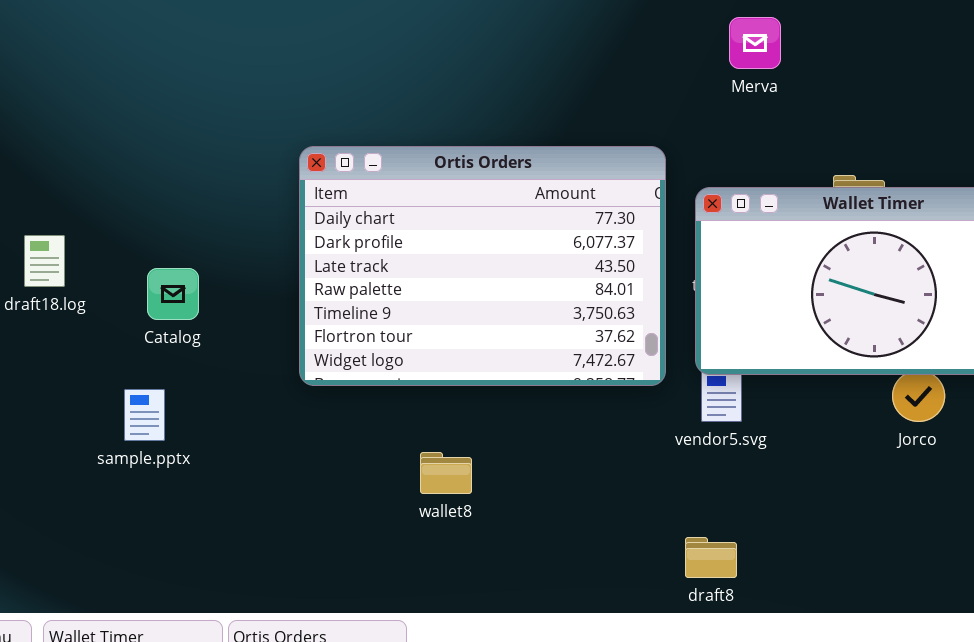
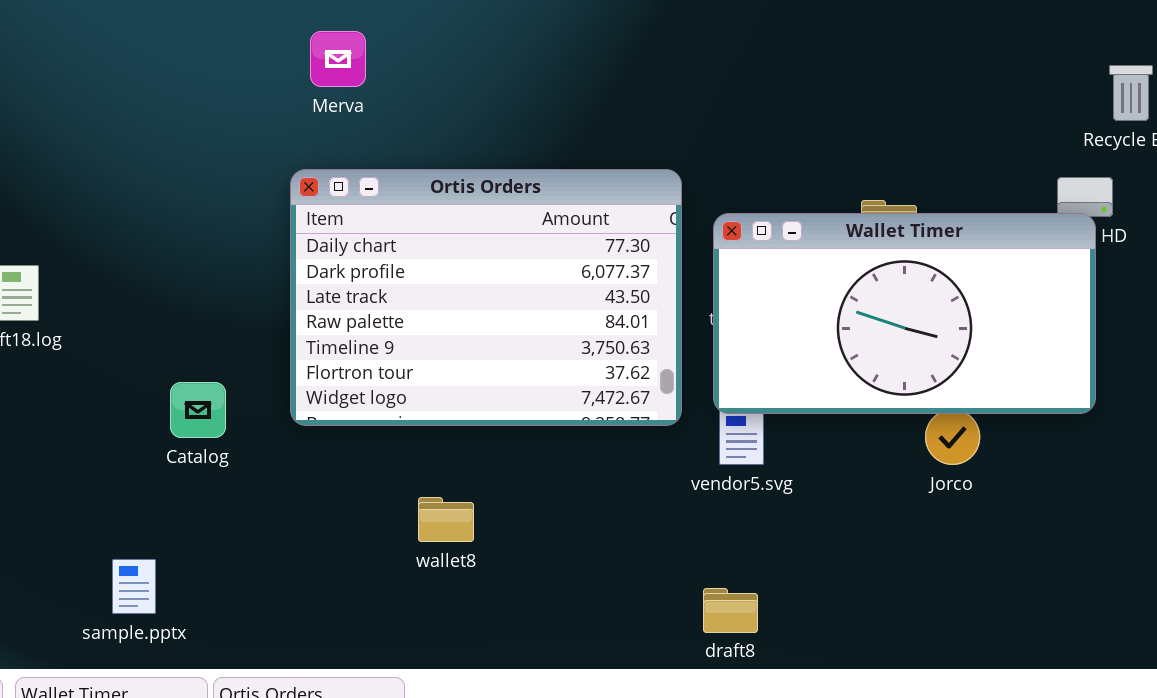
Merva: [729,17,781,69] -> [310,31,366,87], moved
Catalog: [147,268,199,320] -> [170,382,226,438], moved
sample.pptx: [124,389,165,441] -> [112,559,156,614], moved

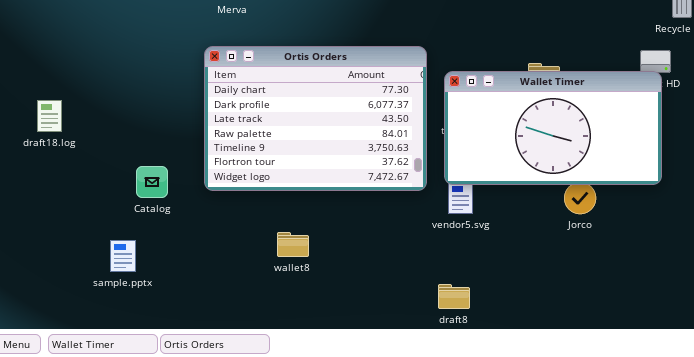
sample.pptx: [112,559,156,614] -> [110,240,136,272], moved

